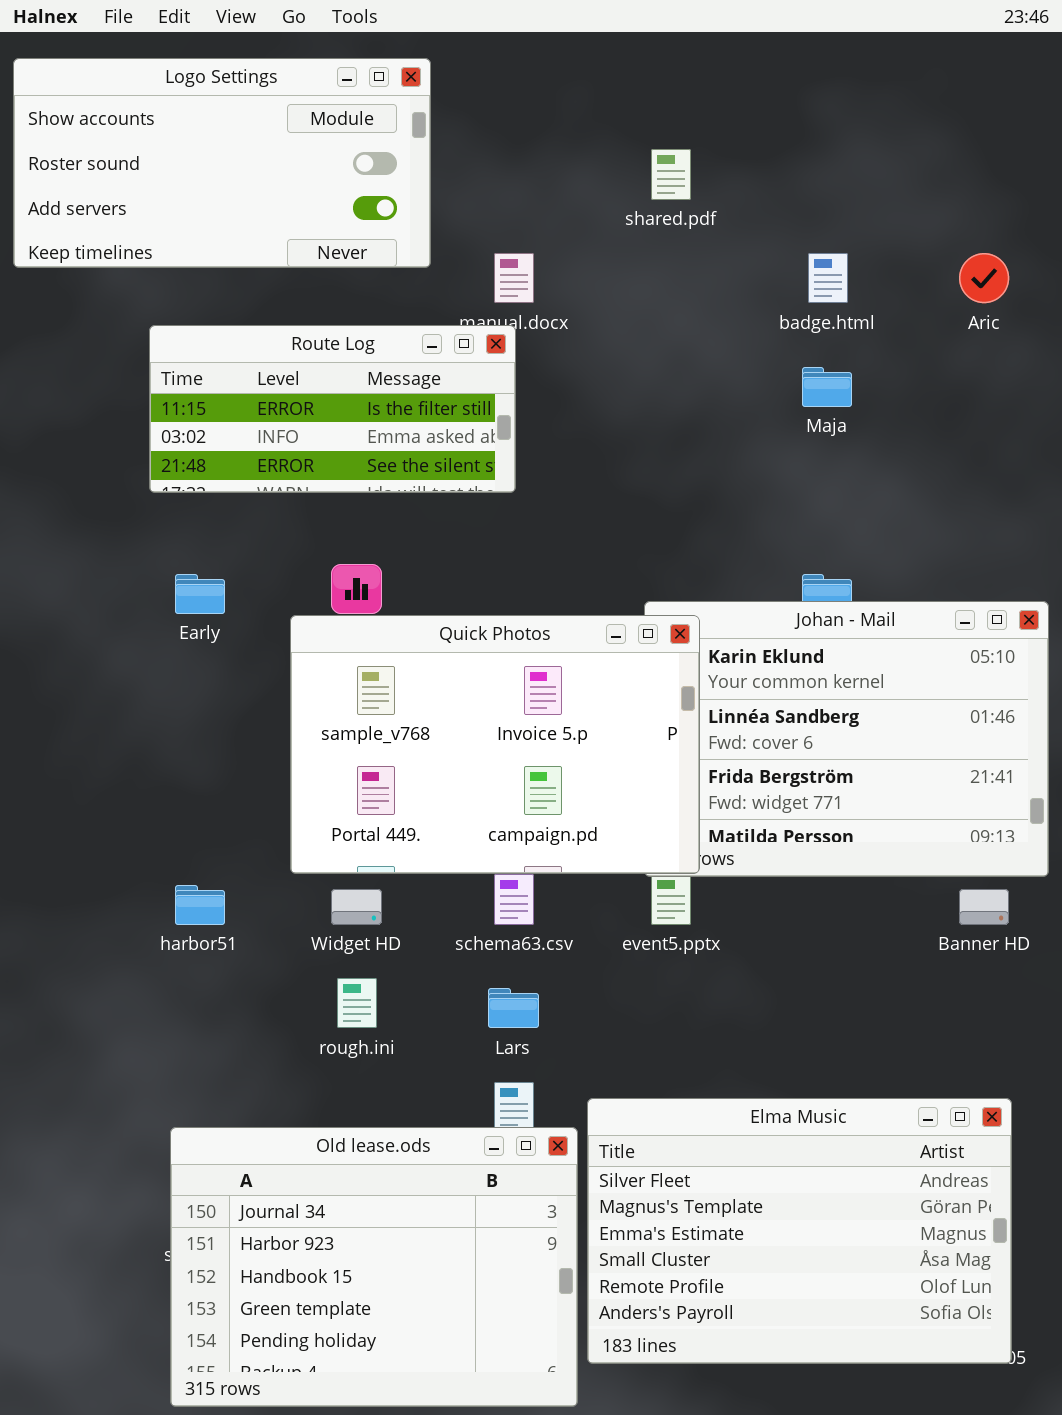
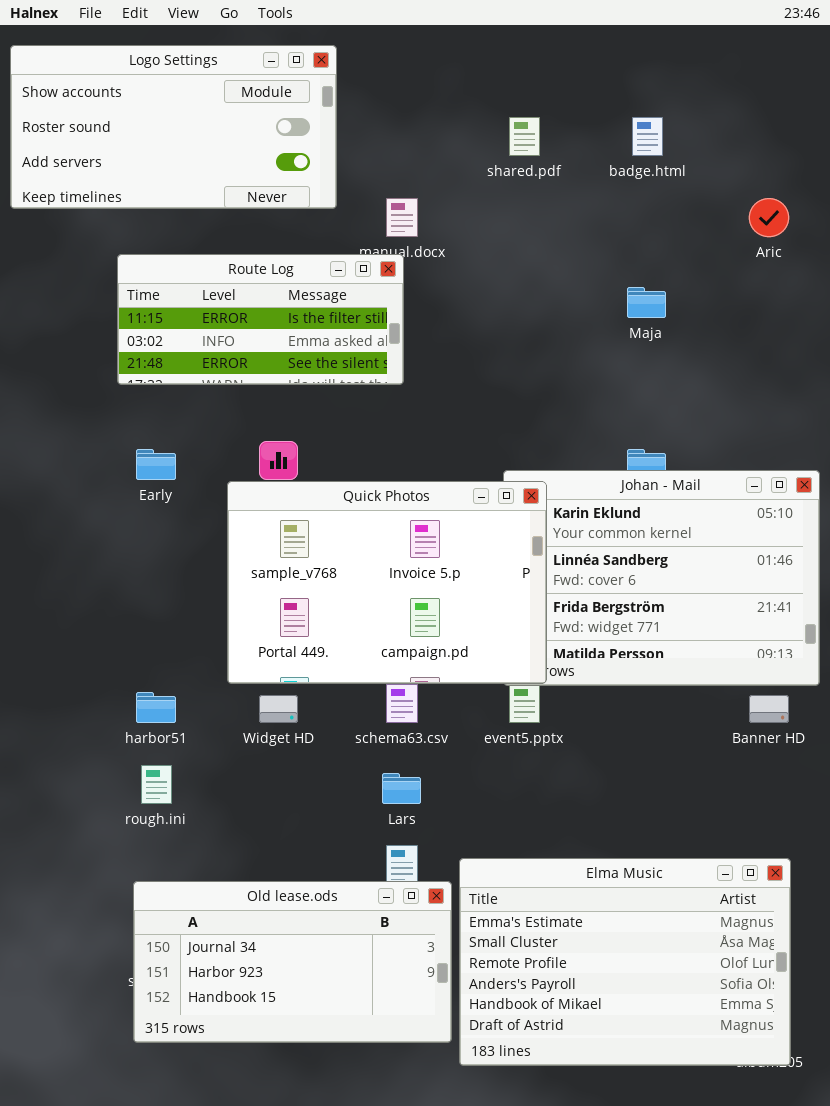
badge.html: [808,253,848,303] -> [632,117,663,156], moved
rough.ini: [337,978,377,1028] -> [141,765,172,804], moved
Elma Music: [587,1098,1012,1364] -> [459,858,791,1066], scrolled down 2 rows
Old lease.ods: [170,1127,578,1407] -> [133,881,452,1043], resized

